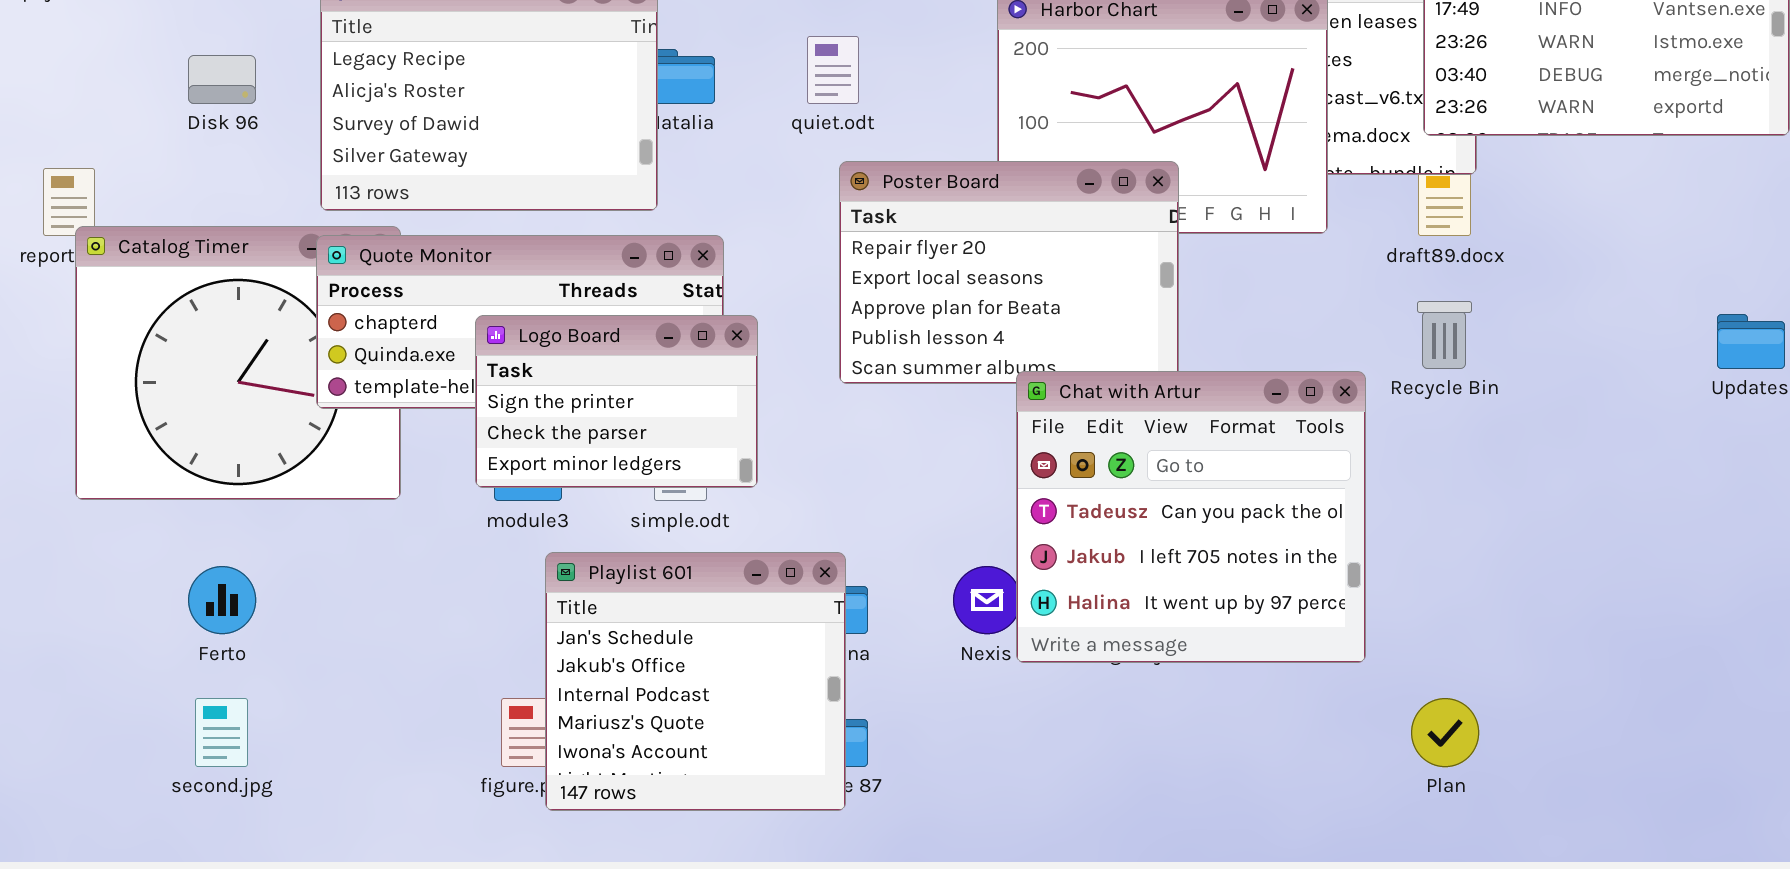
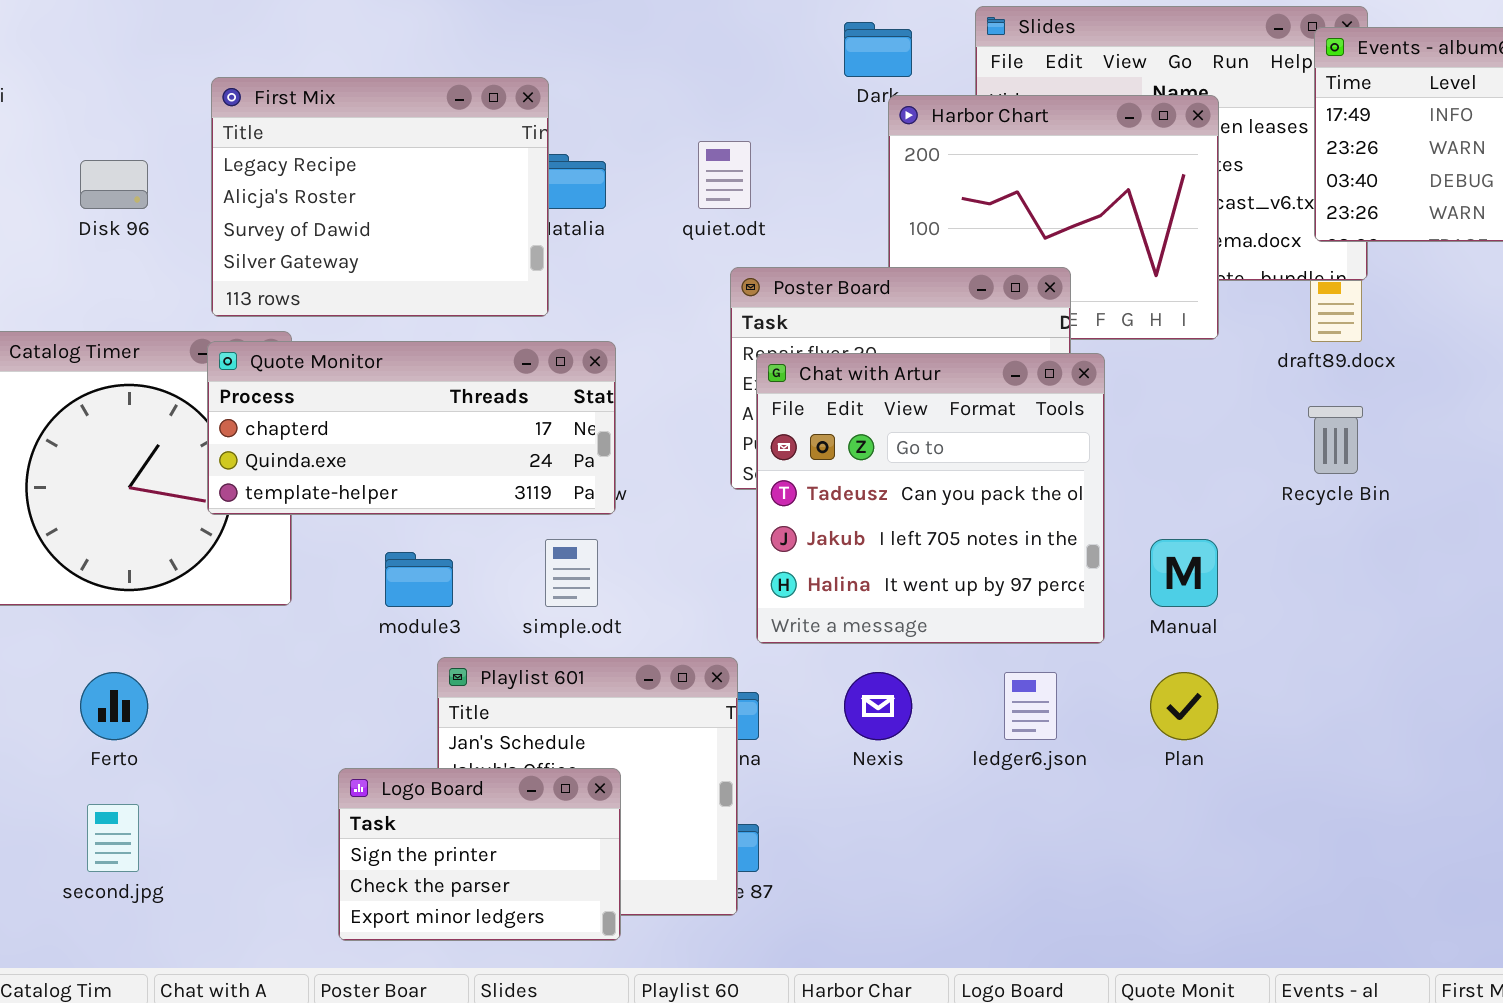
Logo Board: [475,315,758,488] -> [338,768,621,941], moved
Chat with Artur: [1016,371,1366,663] -> [756,353,1105,644], moved
Plan: [1411,698,1479,767] -> [1150,672,1218,740], moved

